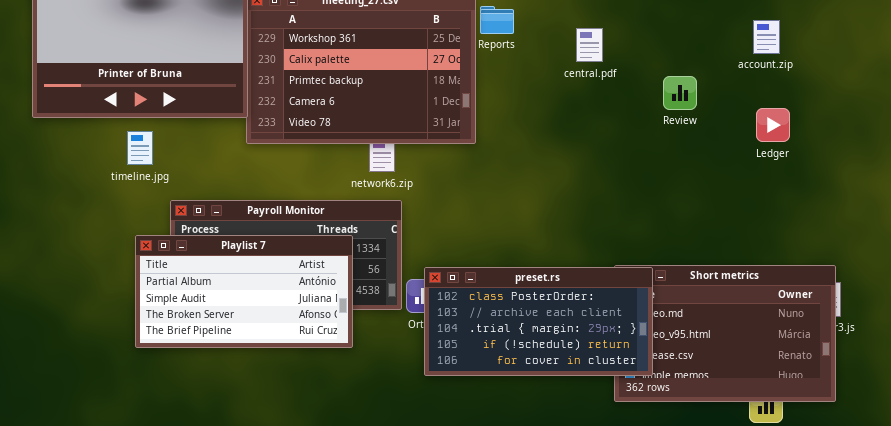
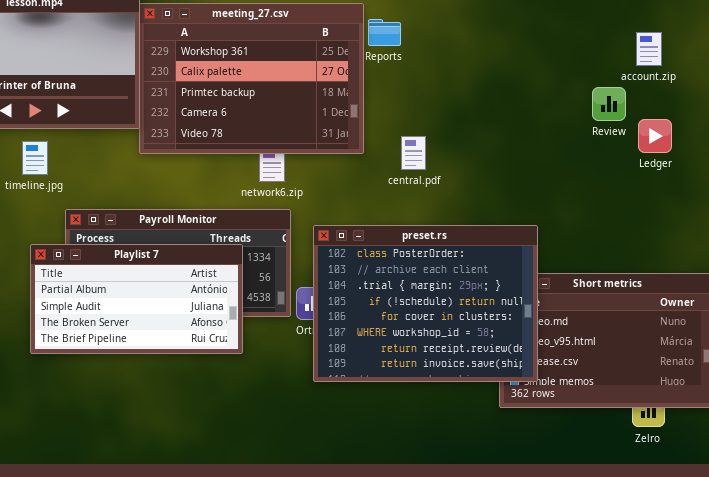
central.pdf: [576,28,603,62] -> [401,136,426,170], moved
Review: [663,76,697,110] -> [592,87,626,121], moved
preset.rs: [424,267,653,376] -> [313,225,538,382], resized

